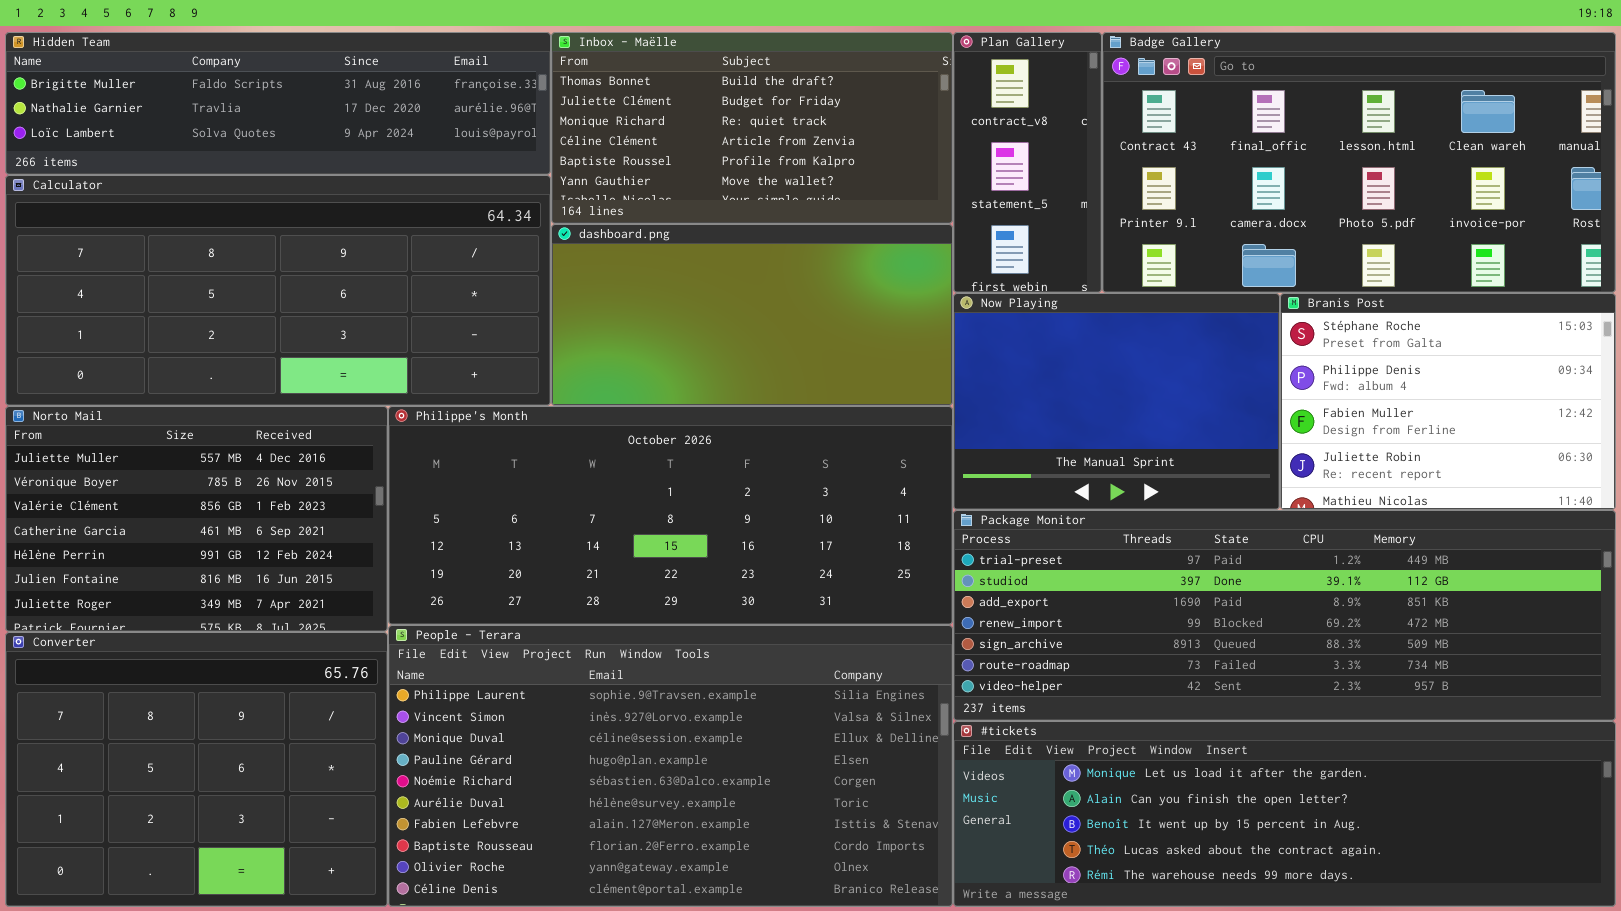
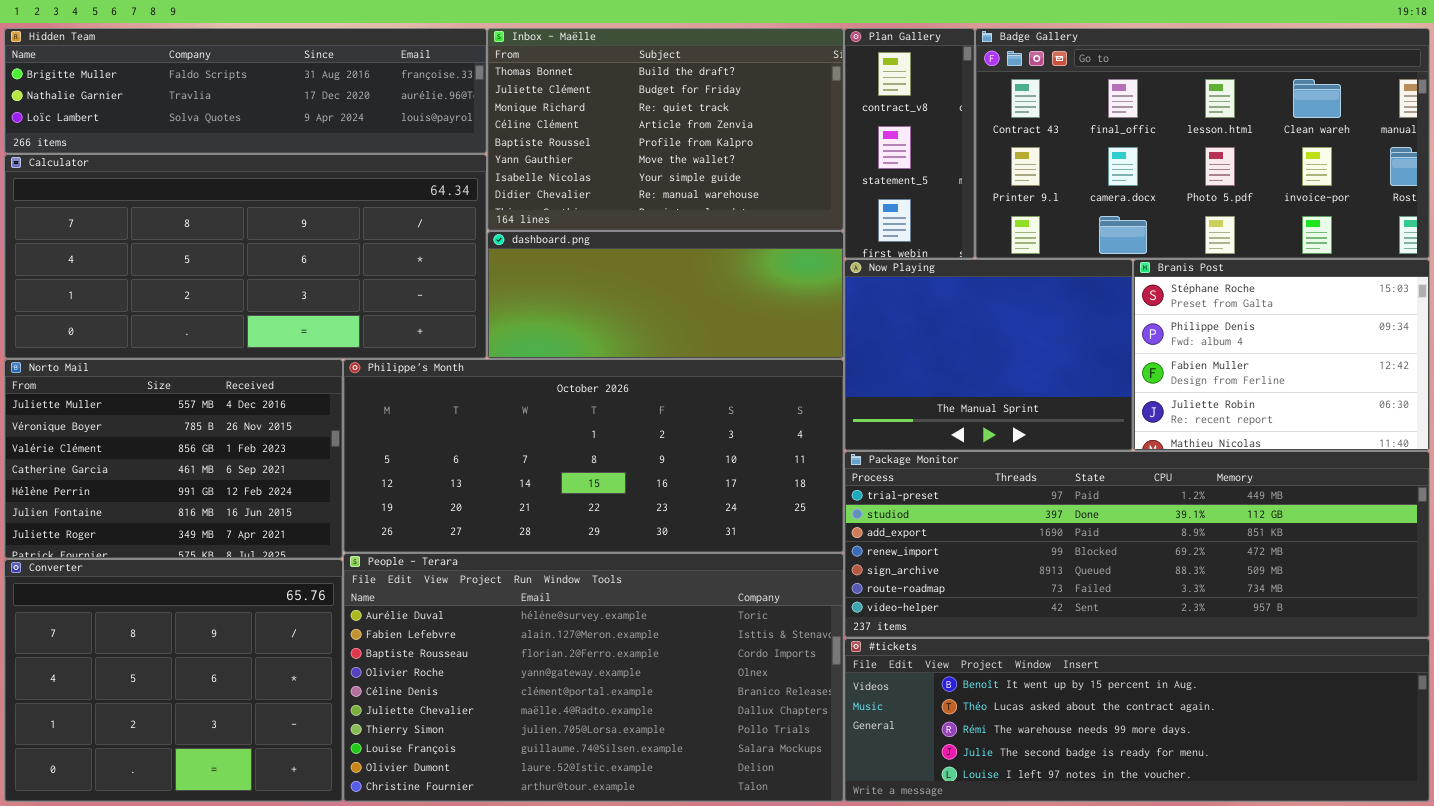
Inbox - Maëlle: [551,32,953,224] -> [487,28,844,231], resized
dashboard.png: [551,224,953,406] -> [487,231,844,359], resized
People - Terara: [388,625,953,907] -> [343,553,844,802], scrolled down 5 rows
#tickets: [953,721,1616,907] -> [844,638,1430,802], scrolled down 2 rows

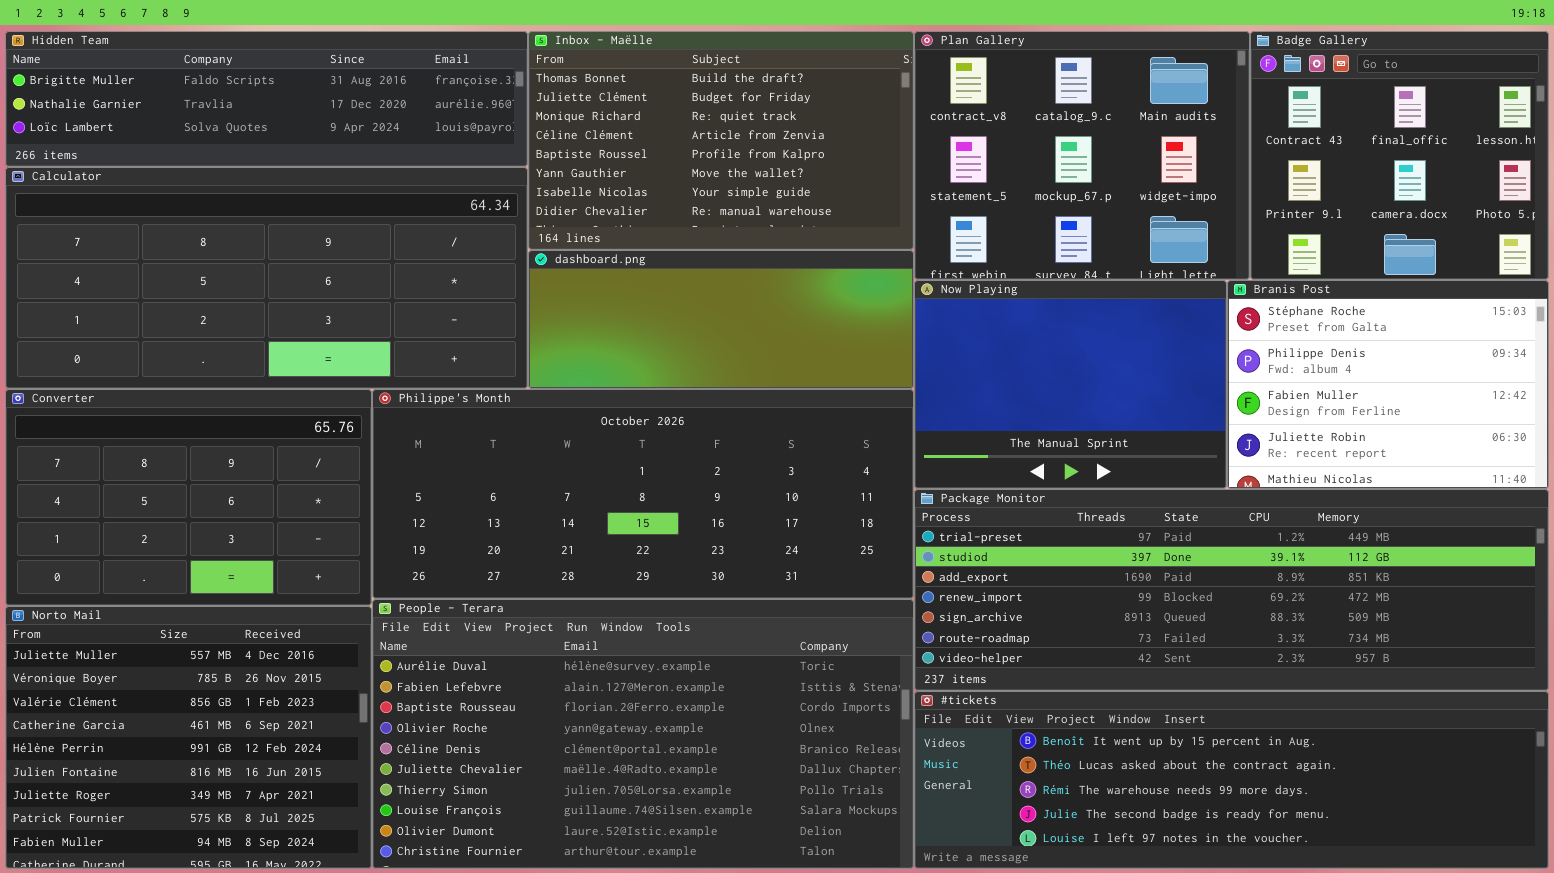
Plan Gallery: [844,28,975,259] -> [914,31,1250,280], resized
Badge Gallery: [975,28,1430,259] -> [1250,31,1549,280], resized
Norto Mail: [4,359,343,559] -> [5,606,372,869], moved, resized
Converter: [4,559,343,802] -> [5,389,372,606], moved, resized

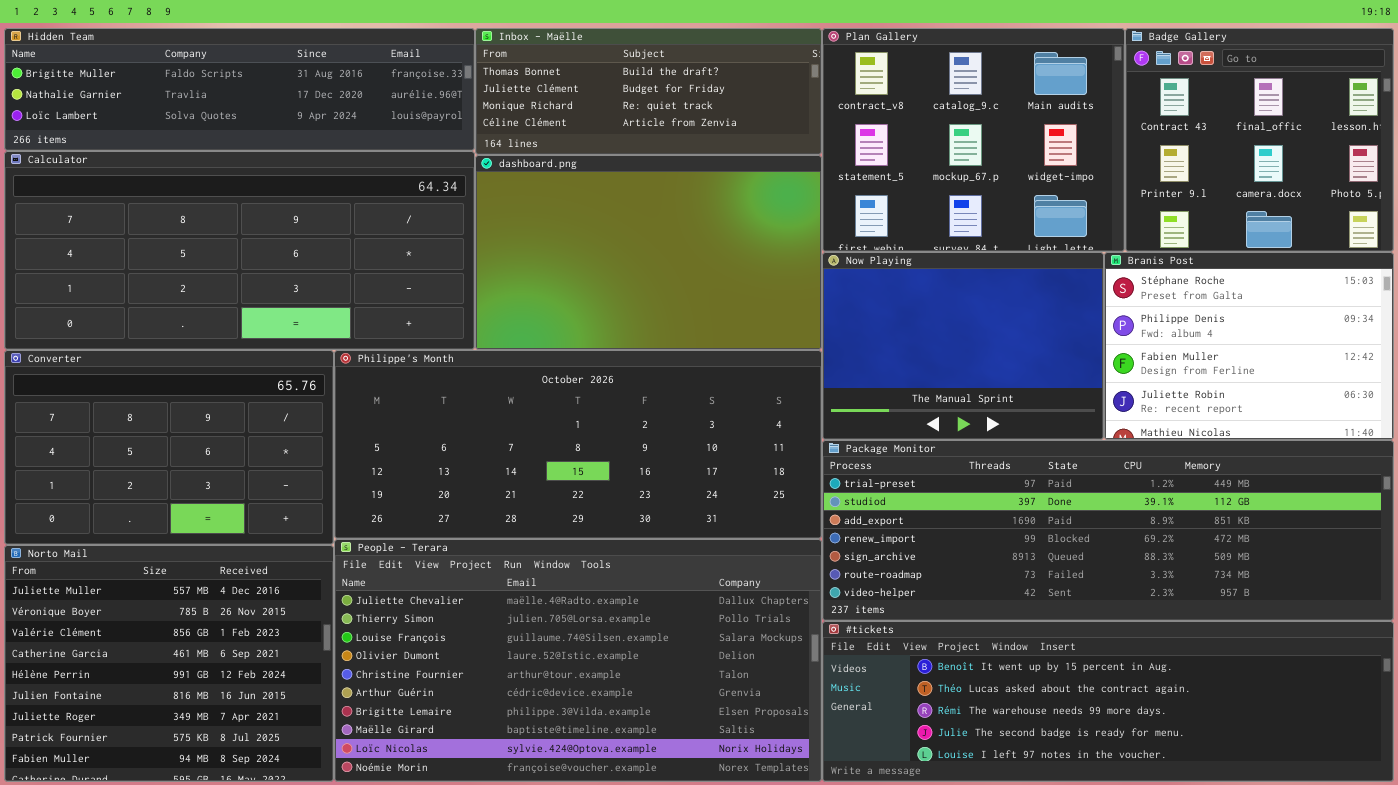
Inbox - Maëlle: [528,31,914,250] -> [475,28,822,155], resized
dashboard.png: [528,250,914,389] -> [475,155,822,350], resized
People - Terara: [372,599,914,869] -> [334,539,822,782], scrolled down 5 rows

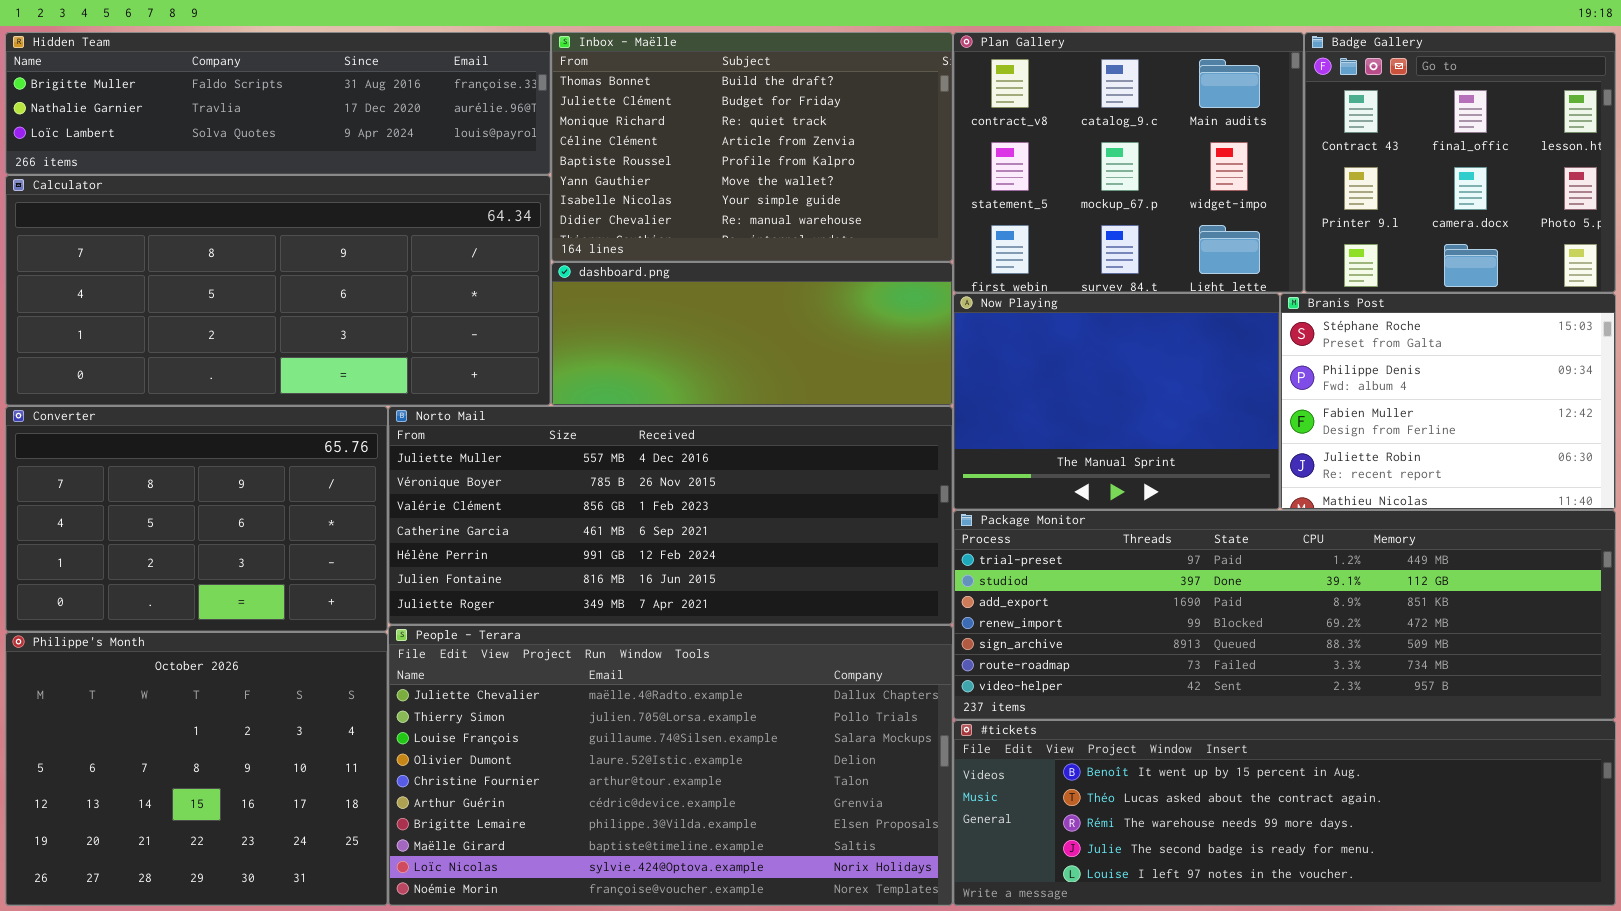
Inbox - Maëlle: [475,28,822,155] -> [551,32,953,262], resized
dashboard.png: [475,155,822,350] -> [551,262,953,406], resized
Philippe's Month: [334,350,822,539] -> [5,632,388,906], moved, resized
Norto Mail: [4,545,334,782] -> [388,406,953,625], moved, resized

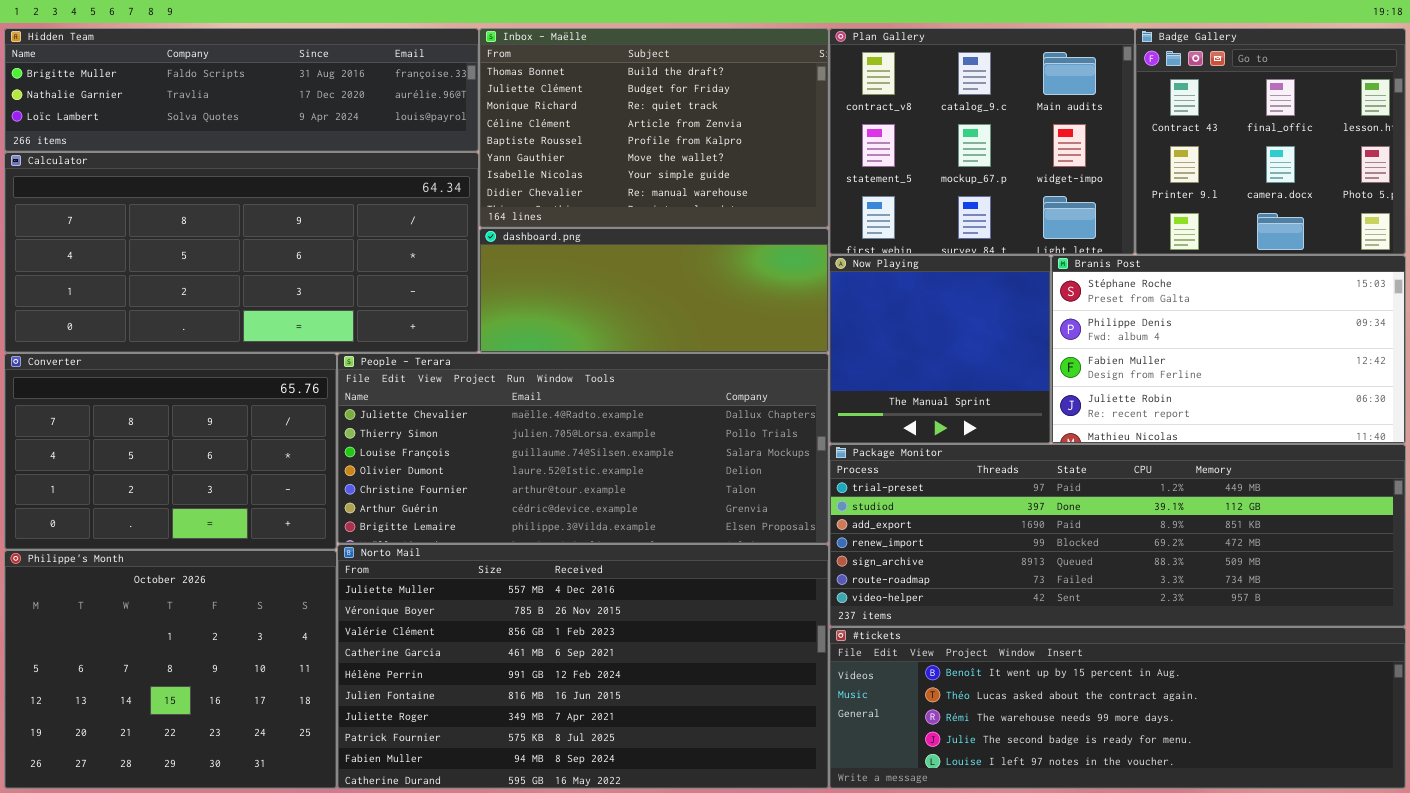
Now Playing: [953,293,1280,510] -> [829,255,1051,444], resized
Branis Post: [1280,293,1616,510] -> [1051,255,1406,444], resized
Norto Mail: [388,406,953,625] -> [337,544,829,789], moved, resized
People - Terara: [388,625,953,906] -> [337,353,829,544], moved, resized

